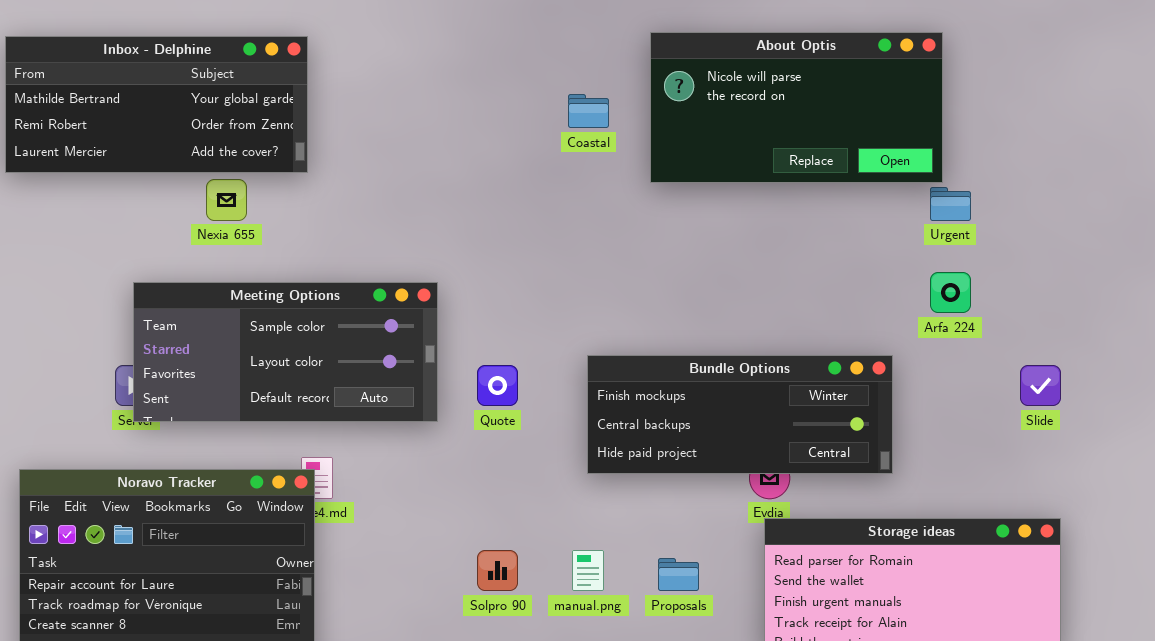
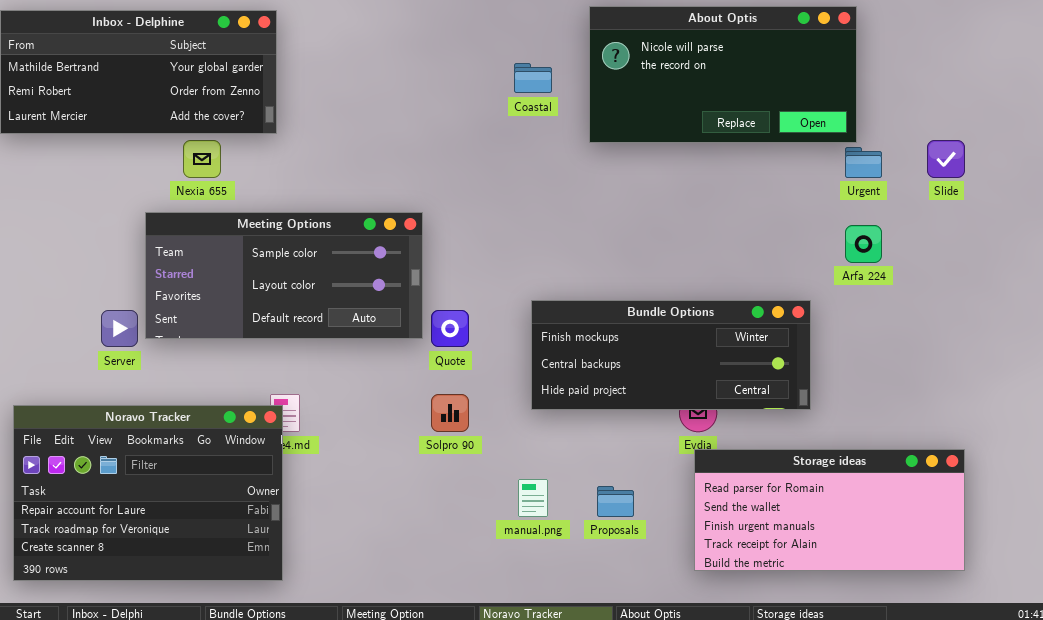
Meeting Options: [133,282,438,422] -> [145,212,423,339], moved
Slide: [1020,365,1061,406] -> [927,140,965,178], moved
Solpro 90: [477,550,518,591] -> [431,394,469,432], moved

